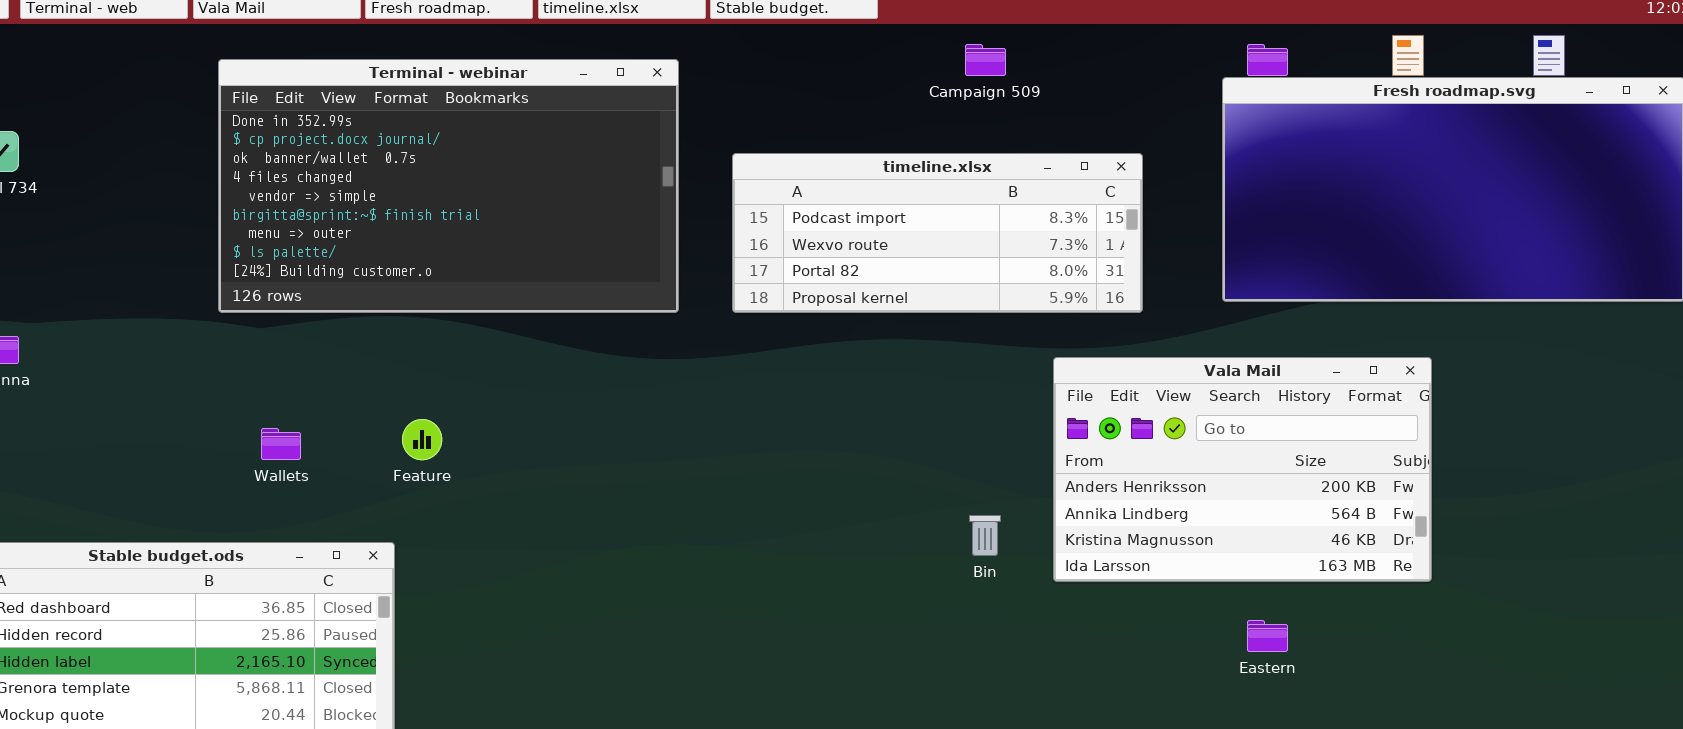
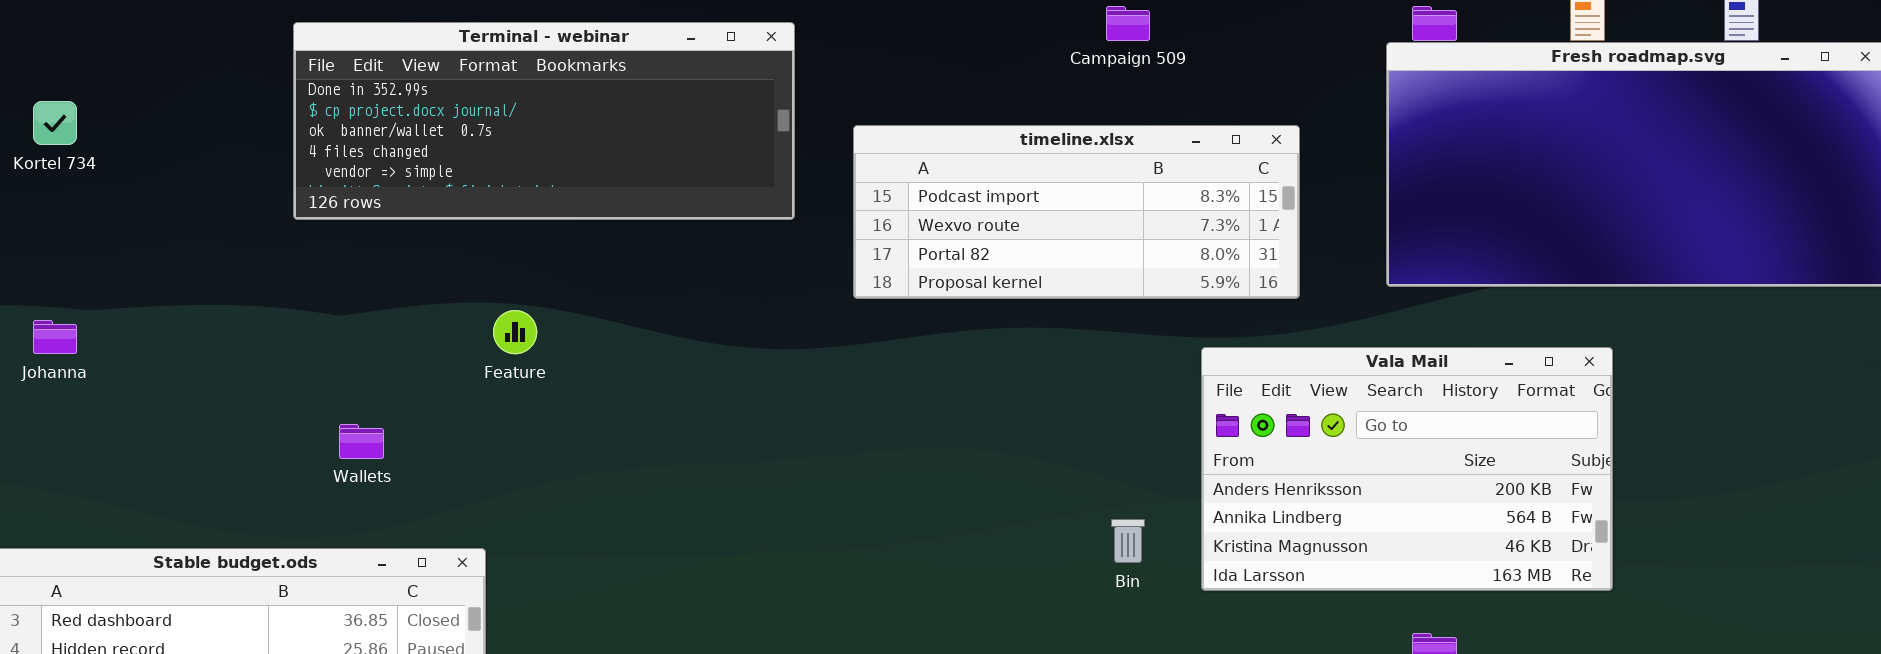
Terminal - webinar: [218,59,679,313] -> [293,22,795,220], resized
Feature: [402,419,442,460] -> [493,310,537,354], moved

